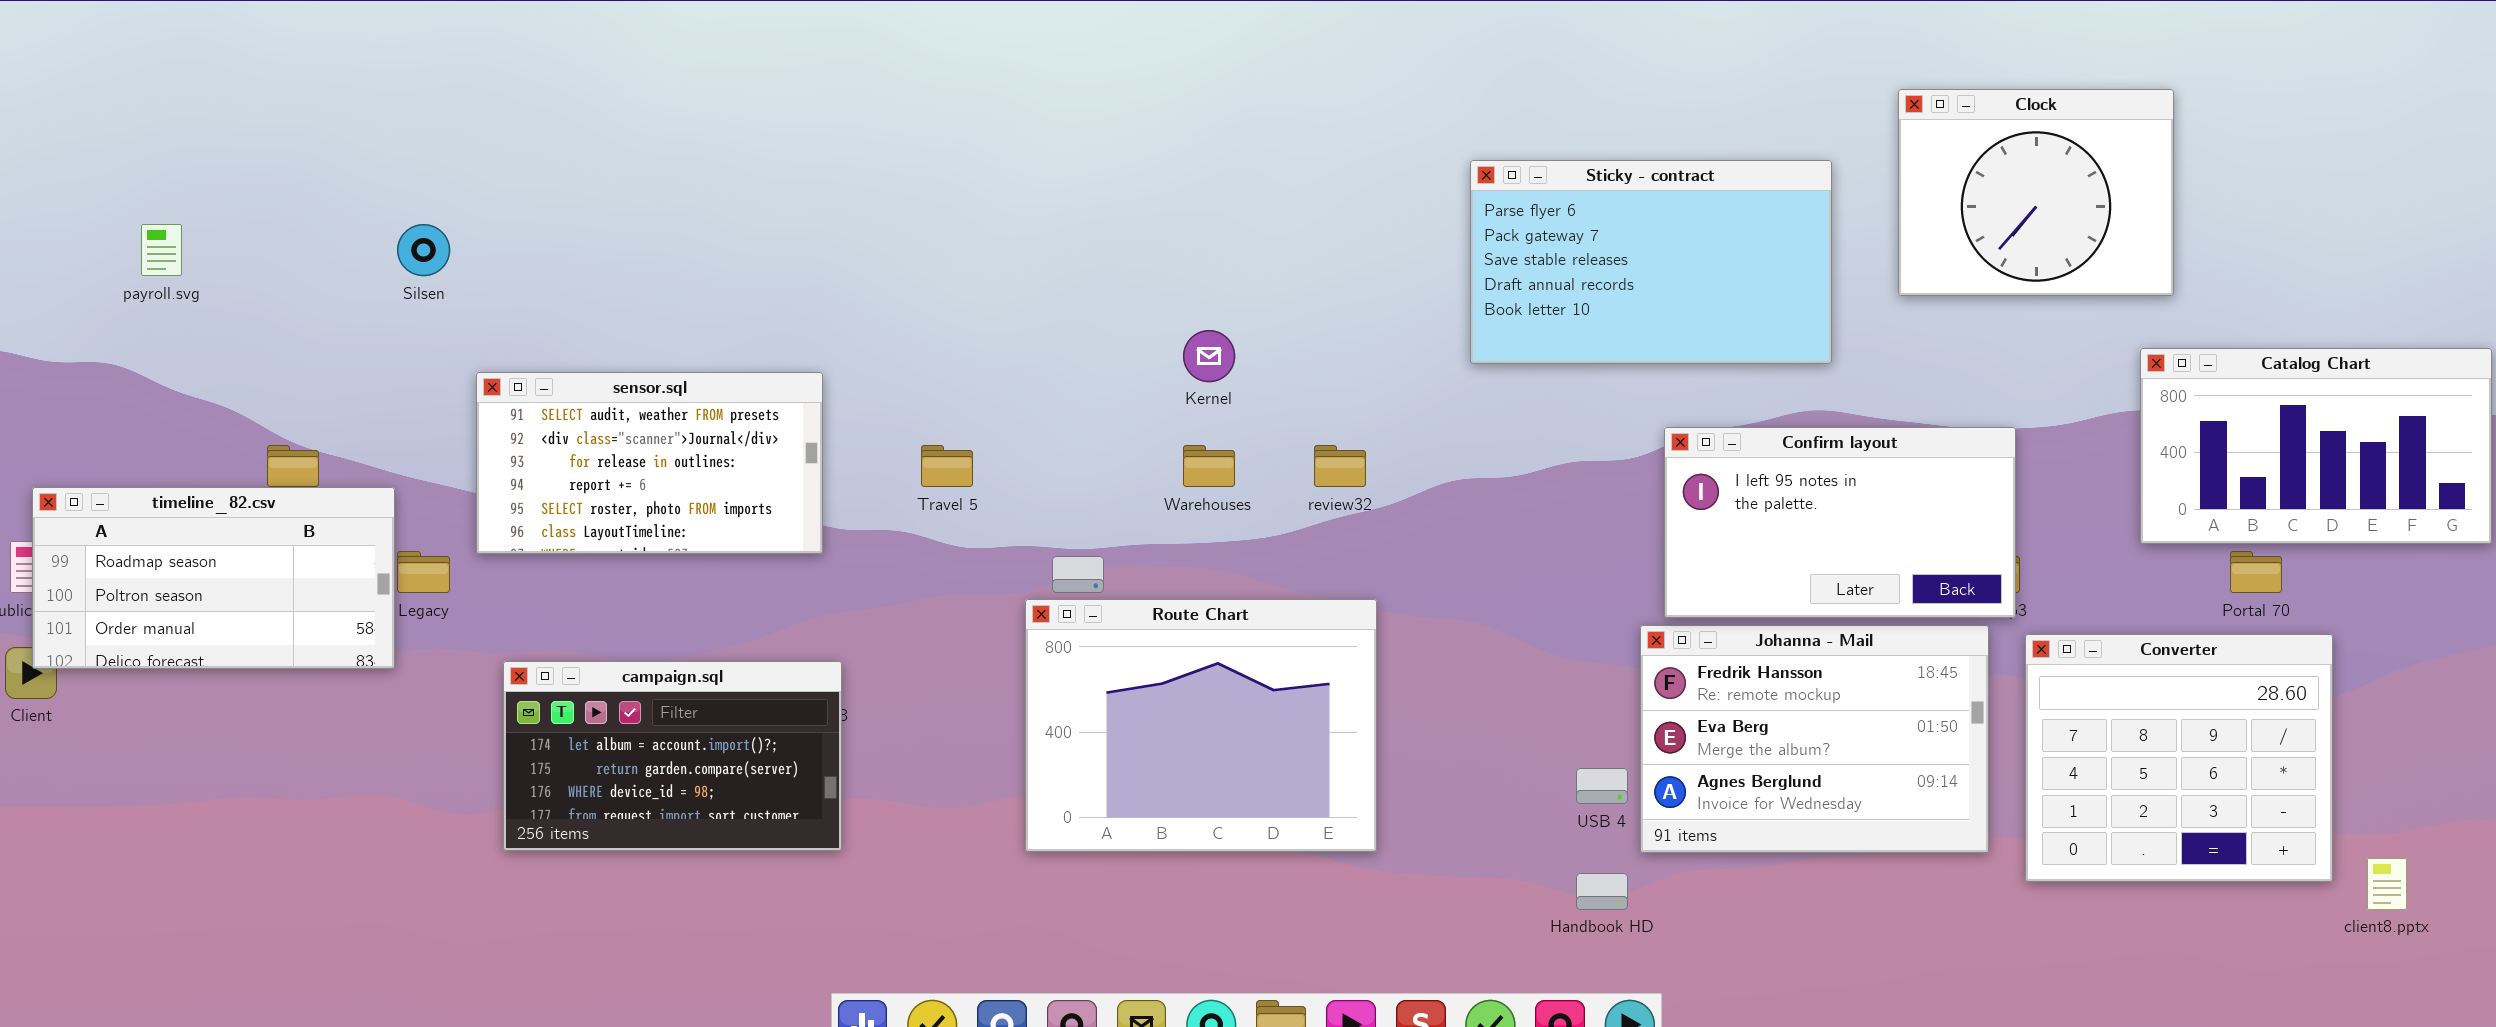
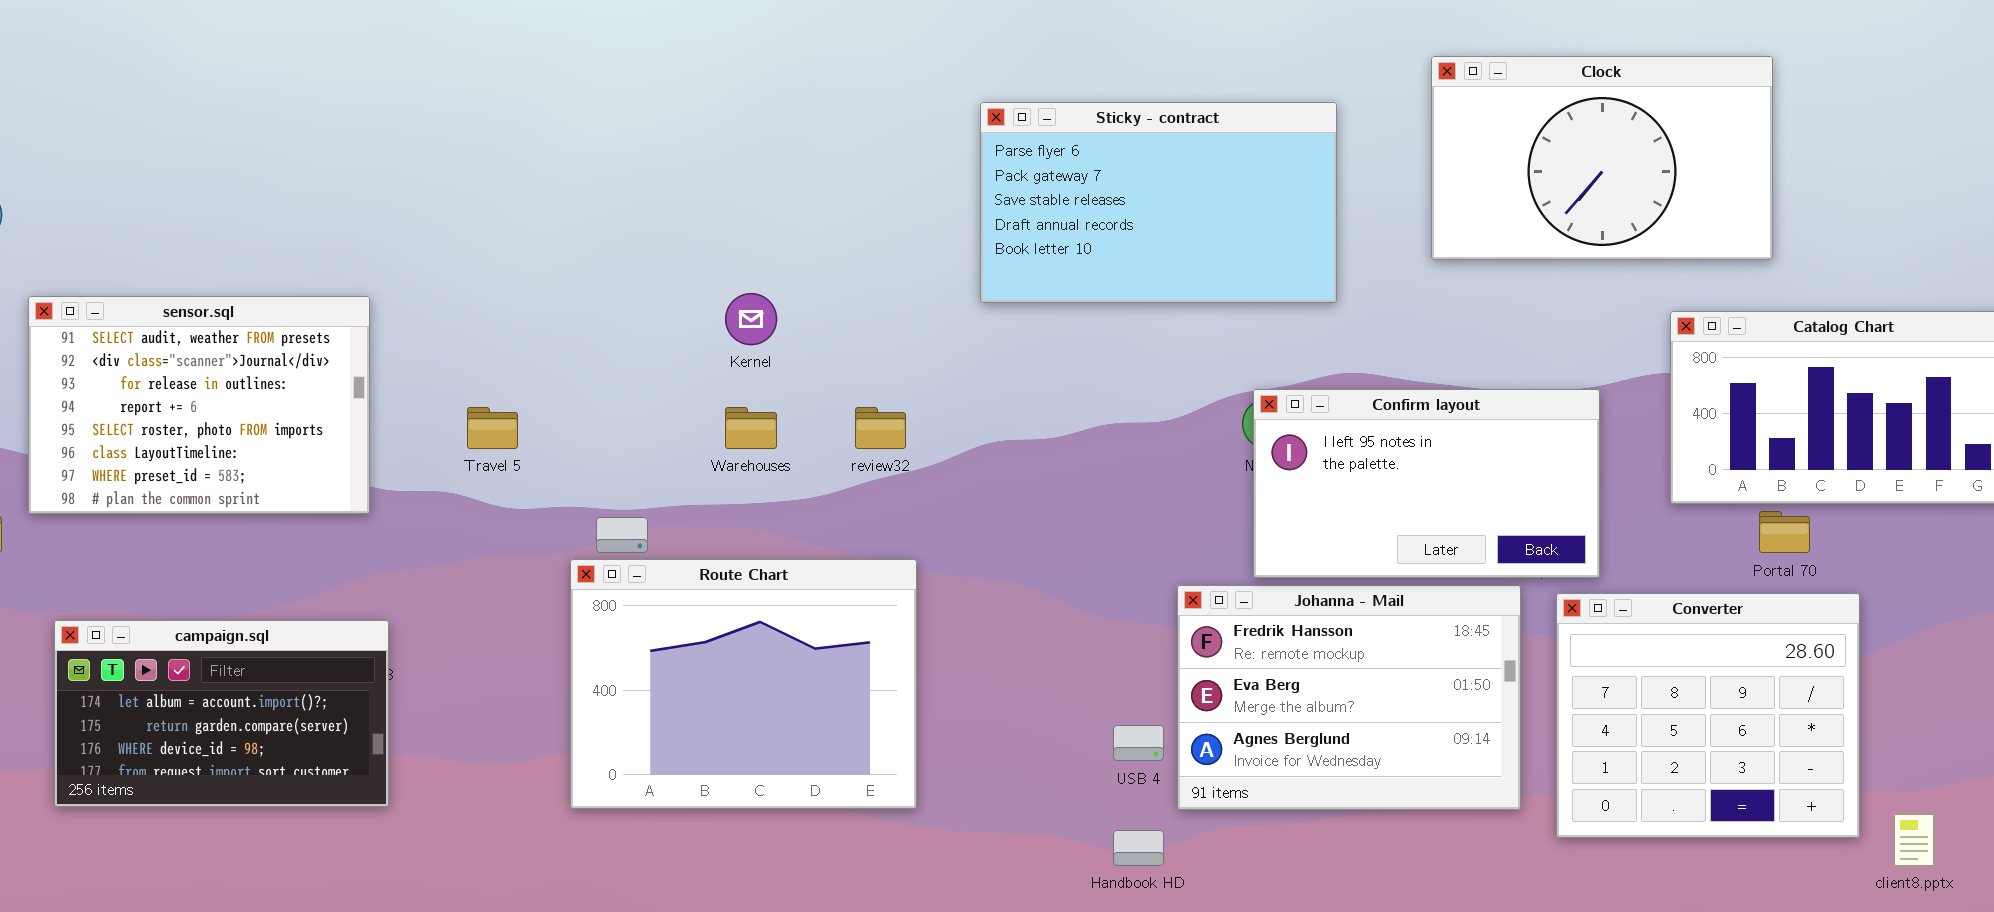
Clock: [1898,89,2174,296] -> [1431,56,1773,260], resized
Sticky - contract: [1470,160,1832,364] -> [980,102,1337,303], moved
sensor.sql: [476,372,823,554] -> [28,296,370,514], resized
Confirm layout: [1664,427,2016,618] -> [1253,389,1600,578], moved

